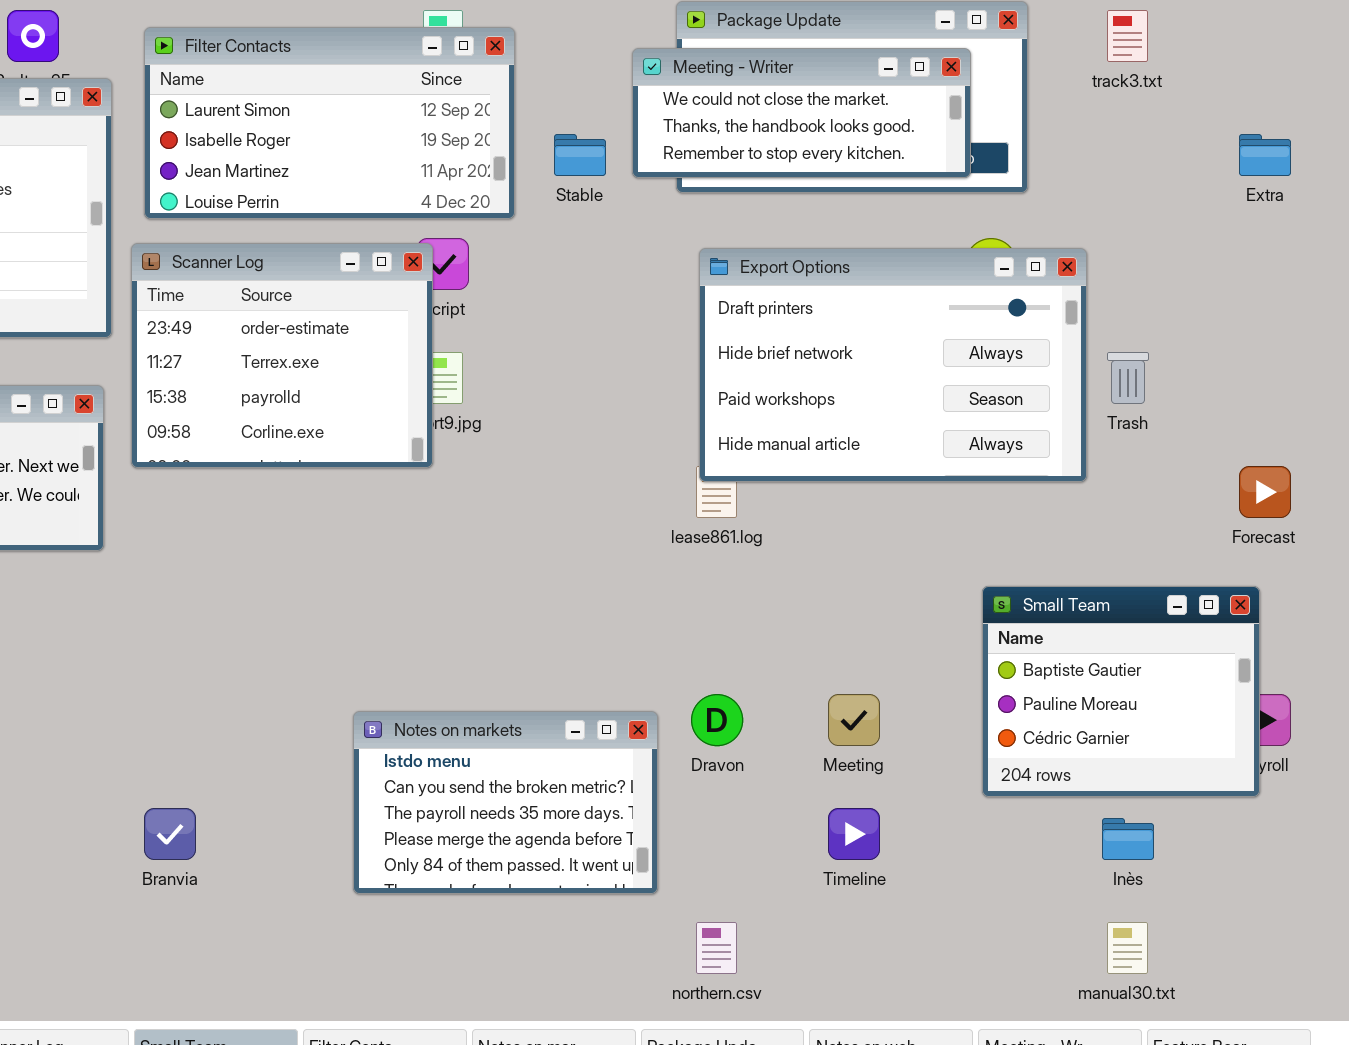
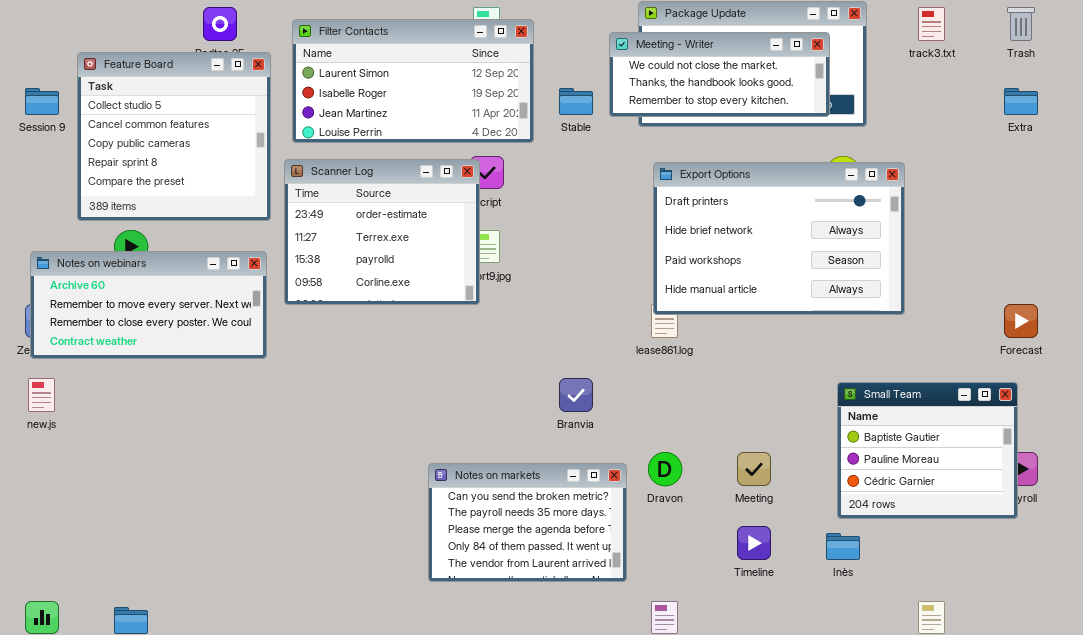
Trash: [1107,352,1149,404] -> [1007,7,1035,41], moved
Notes on markets: [353,711,658,894] -> [428,463,627,582], scrolled down 1 row
Branvia: [144,808,196,860] -> [559,378,593,412], moved
Inès: [1102,818,1154,860] -> [826,533,860,560], moved

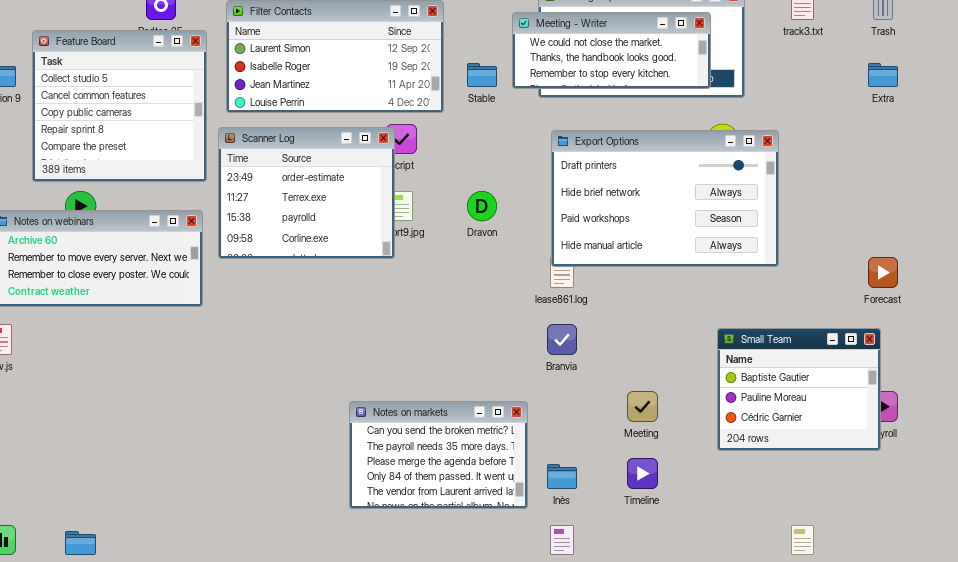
Branvia: [559,378,593,412] -> [547,324,577,355], moved
Dravon: [648,452,682,486] -> [467,191,497,221], moved
Inès: [826,533,860,560] -> [547,464,577,489], moved

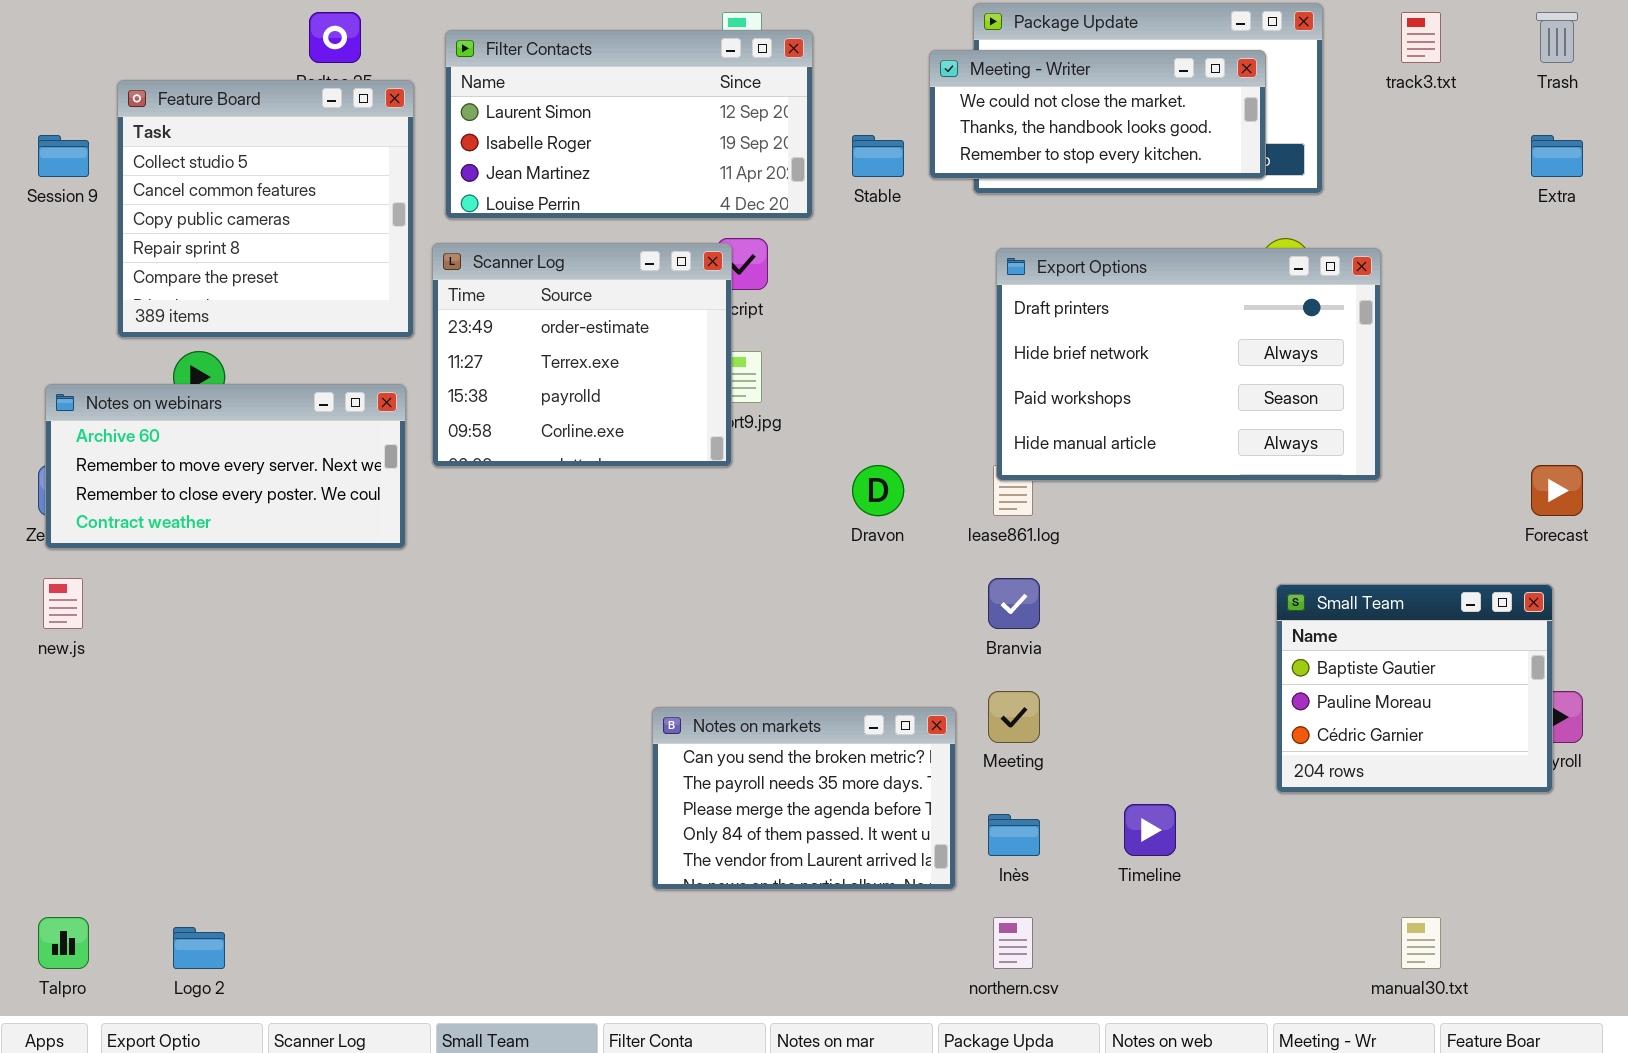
Dravon: [467,191,497,221] -> [852,465,904,516], moved
Meeting: [627,391,658,422] -> [988,691,1040,743], moved

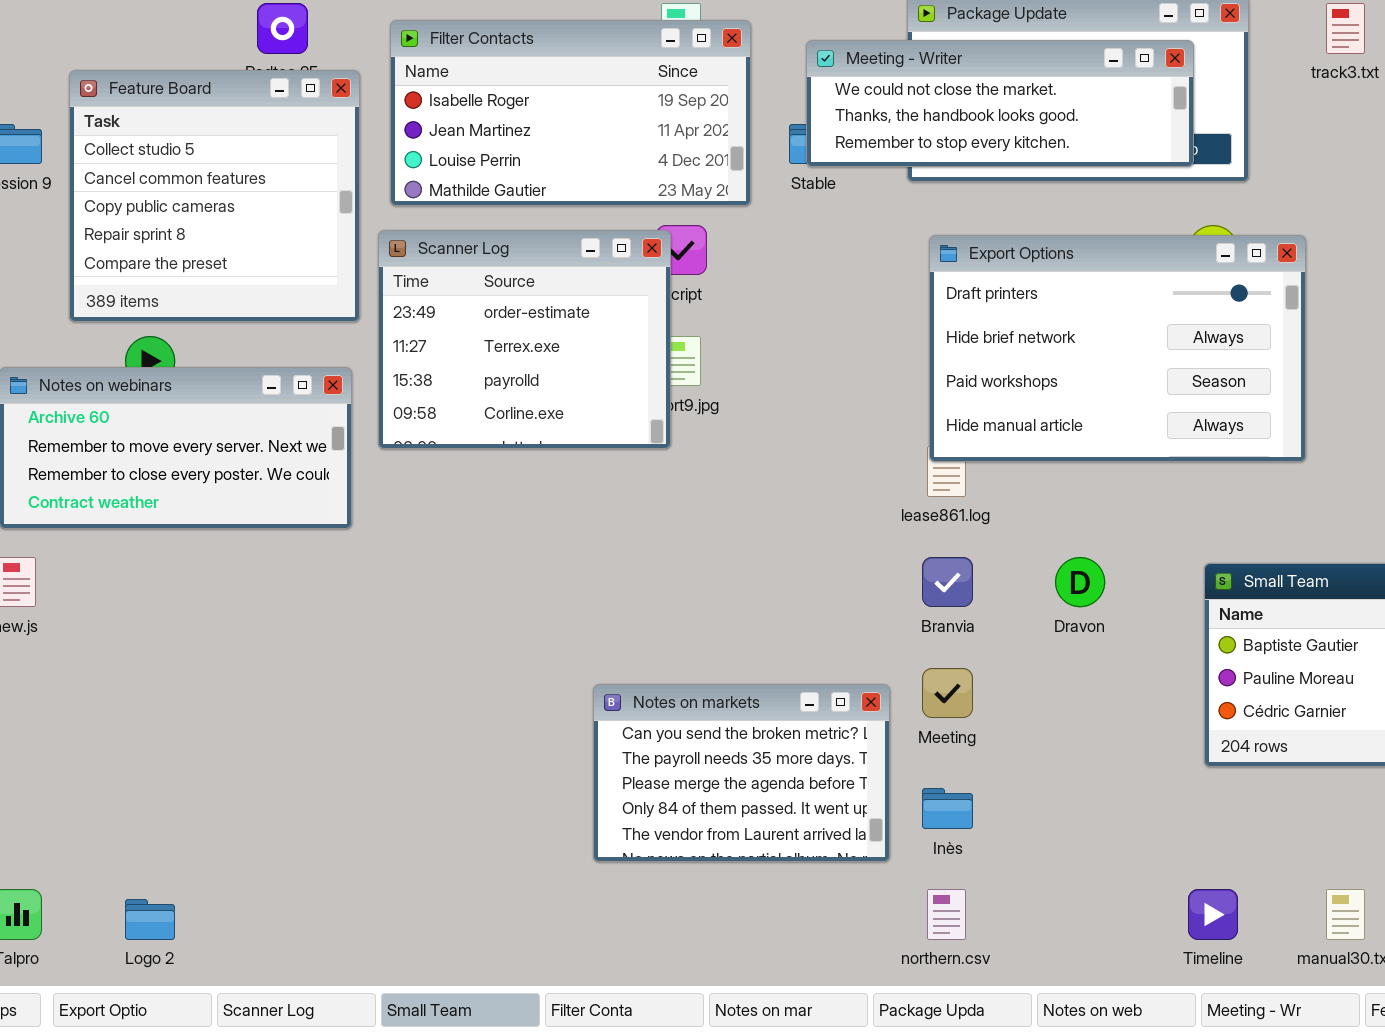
Filter Contacts: [445,30,813,219] -> [390,20,751,206], scrolled down 1 row
Meeting - Writer: [929,50,1266,179] -> [806,40,1194,167], resized
Dravon: [852,465,904,516] -> [1055,557,1105,607], moved
Timeline: [1124,804,1176,856] -> [1188,889,1238,940], moved

